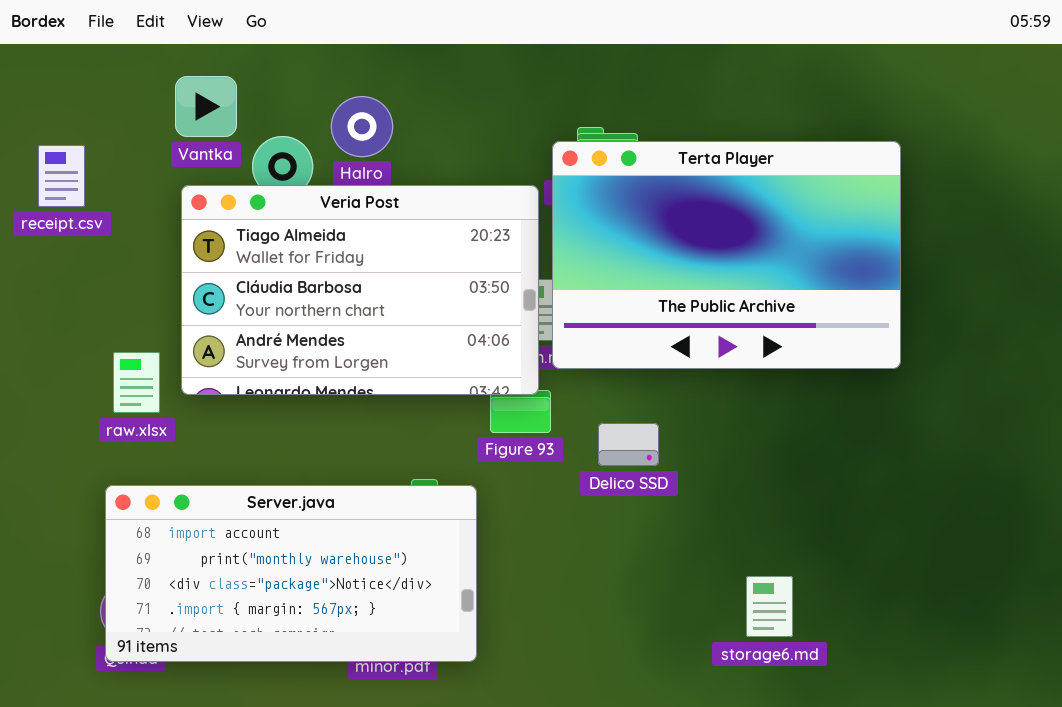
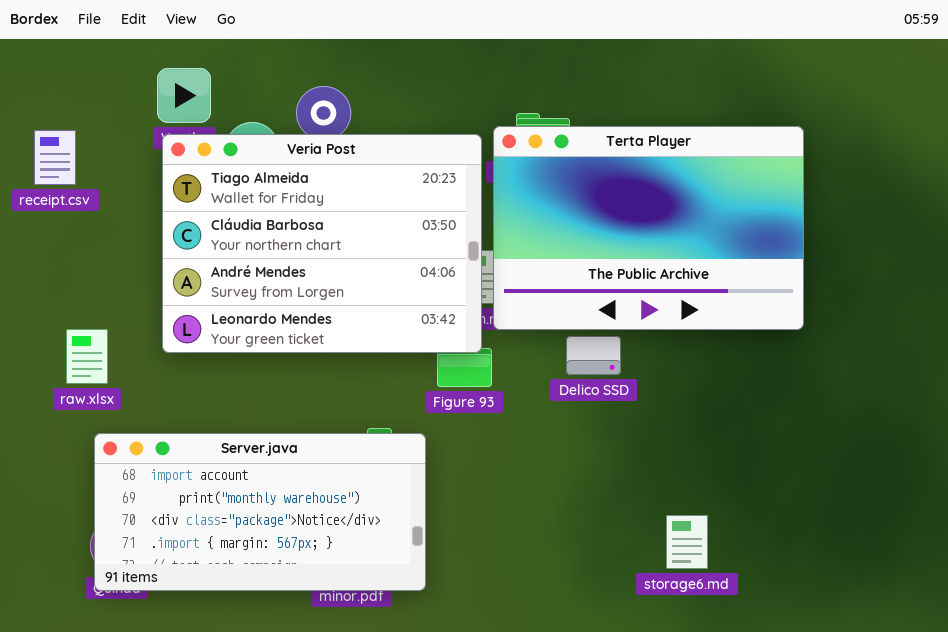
Veria Post: [181,185,539,395] -> [162,134,482,353], resized
raw.xlsx: [113,352,160,413] -> [66,329,108,384], moved
Delico SSD: [598,423,659,466] -> [566,336,621,375], moved

